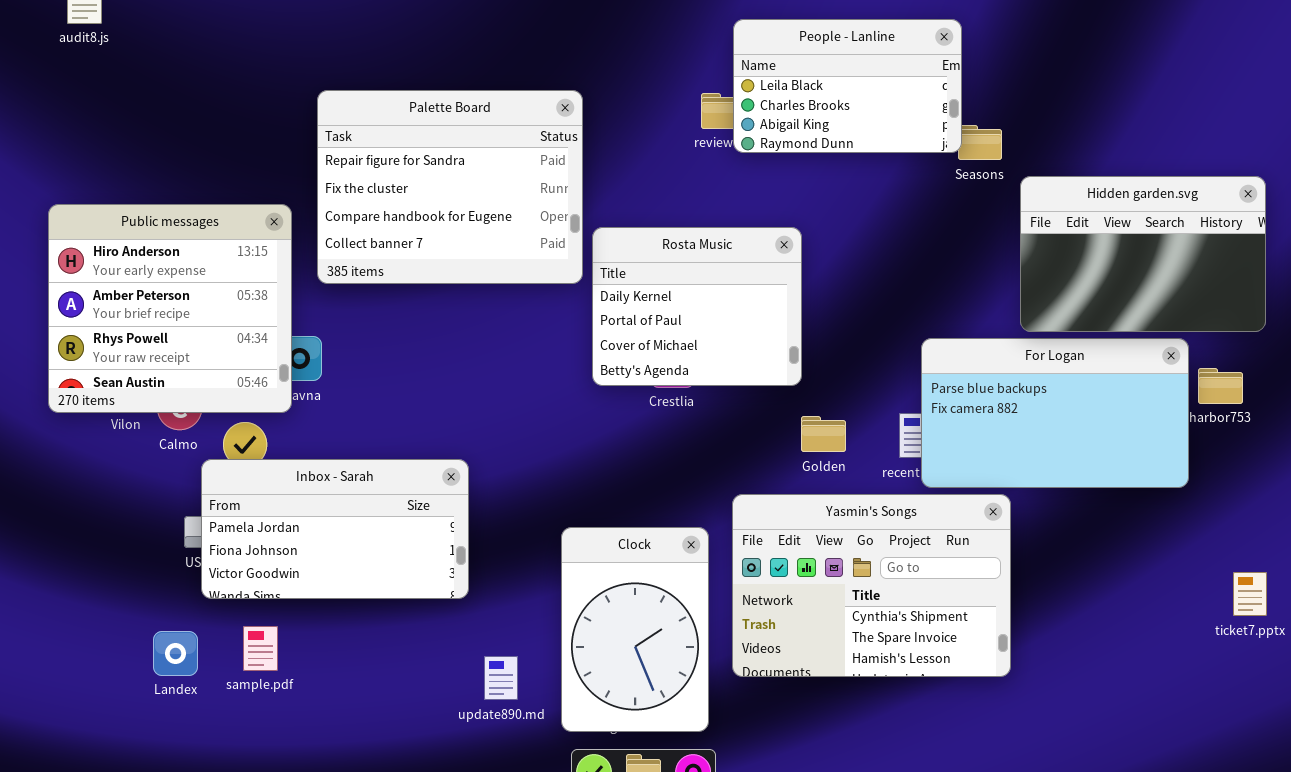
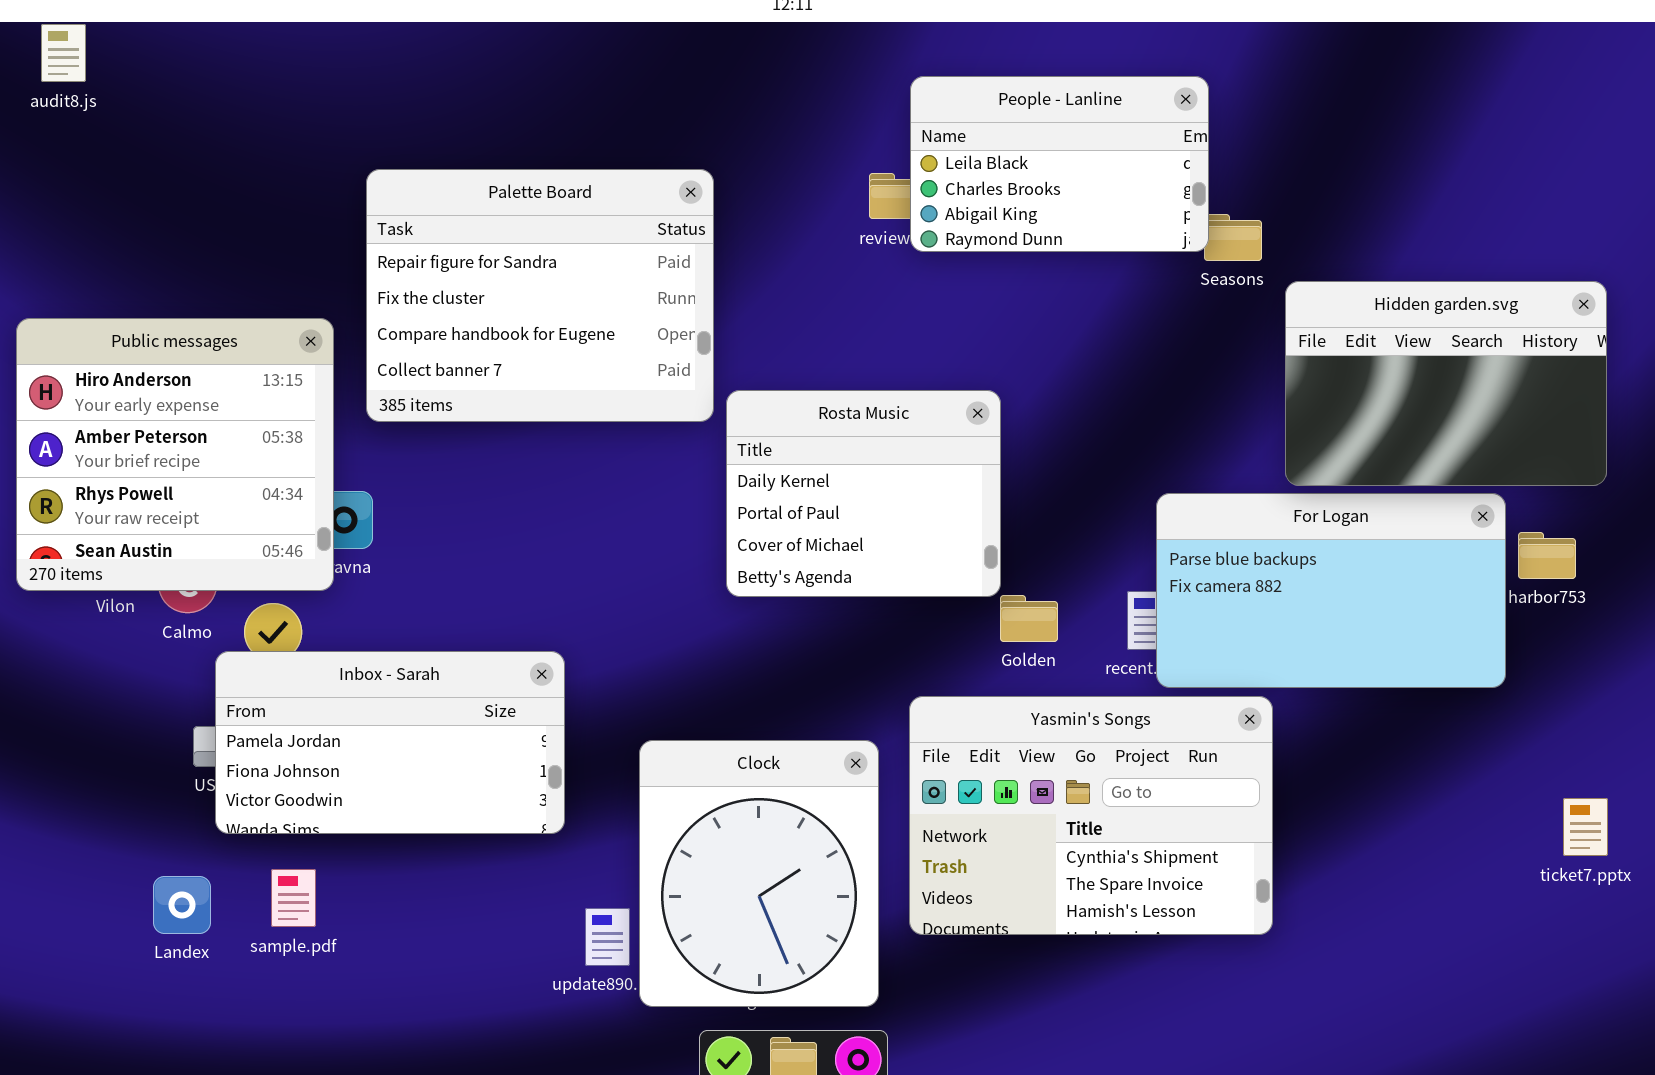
Rosta Music: [592,227,802,386] -> [726,390,1001,597], moved
Clock: [561,527,709,732] -> [639,740,879,1007], resized

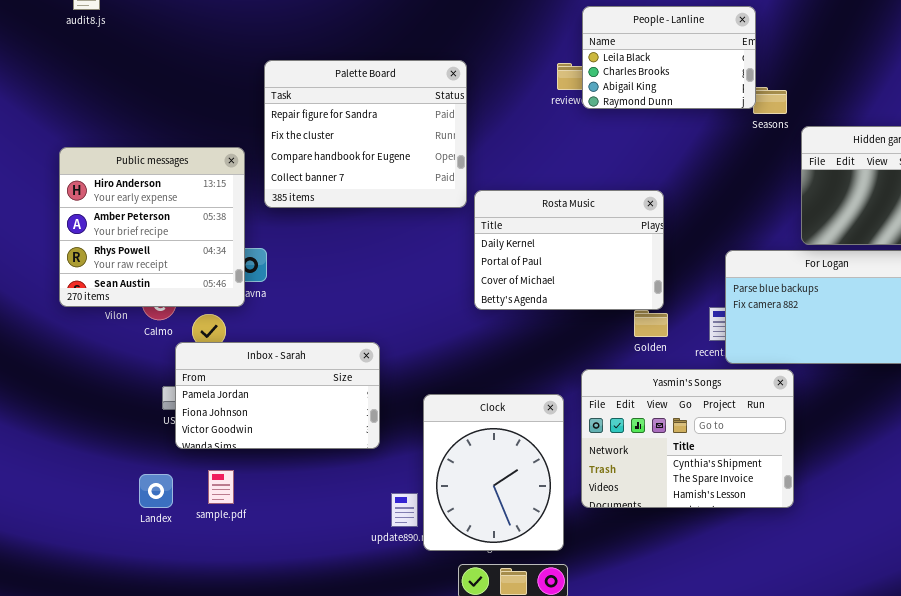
Rosta Music: [726,390,1001,597] -> [474,190,664,310], resized

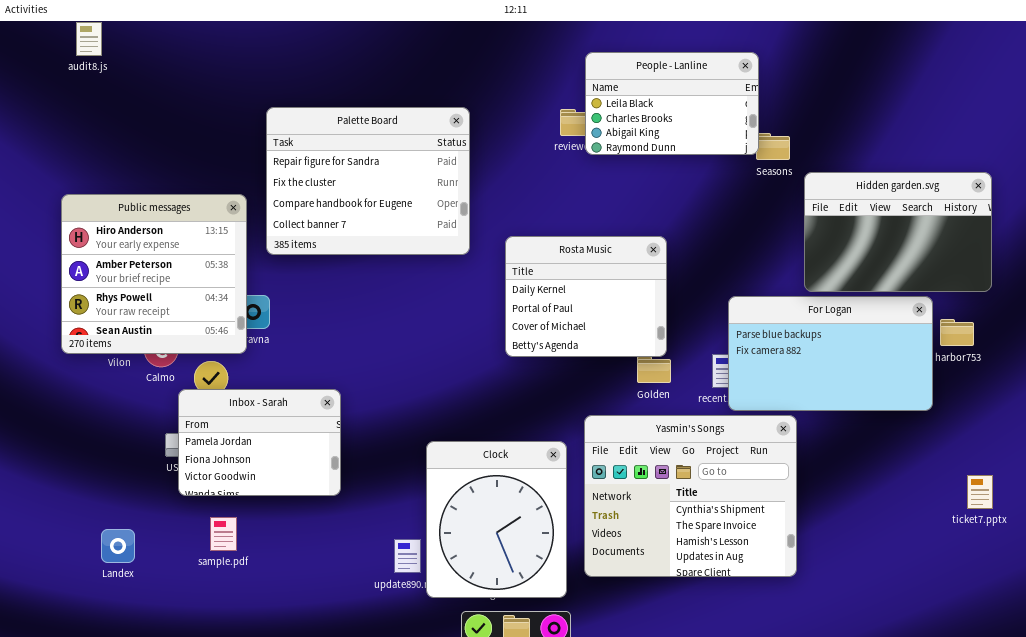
Rosta Music: [474,190,664,310] -> [505,236,667,357], resized
Inbox - Sarah: [175,342,380,449] -> [178,389,341,496], resized
Yasmin's Songs: [581,369,794,508] -> [584,415,797,577], resized
Landex: [139,474,173,508] -> [101,529,135,563], moved

